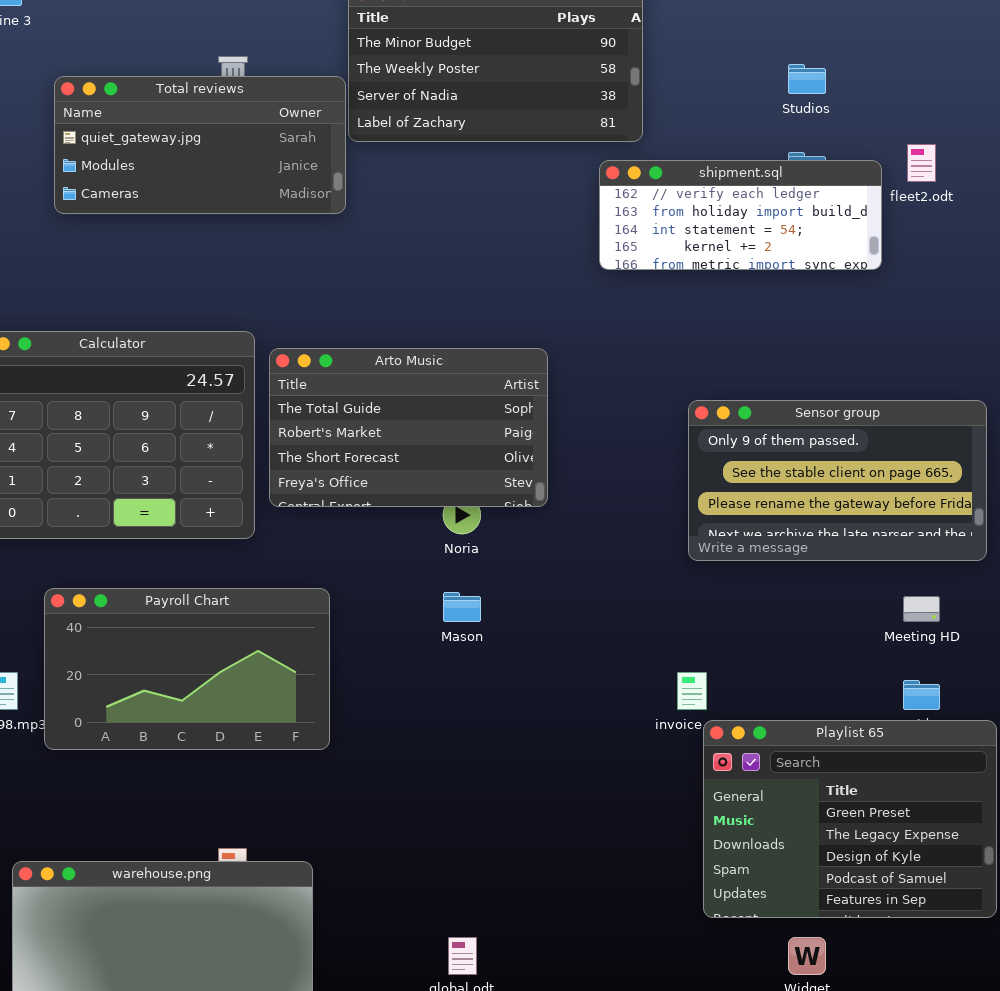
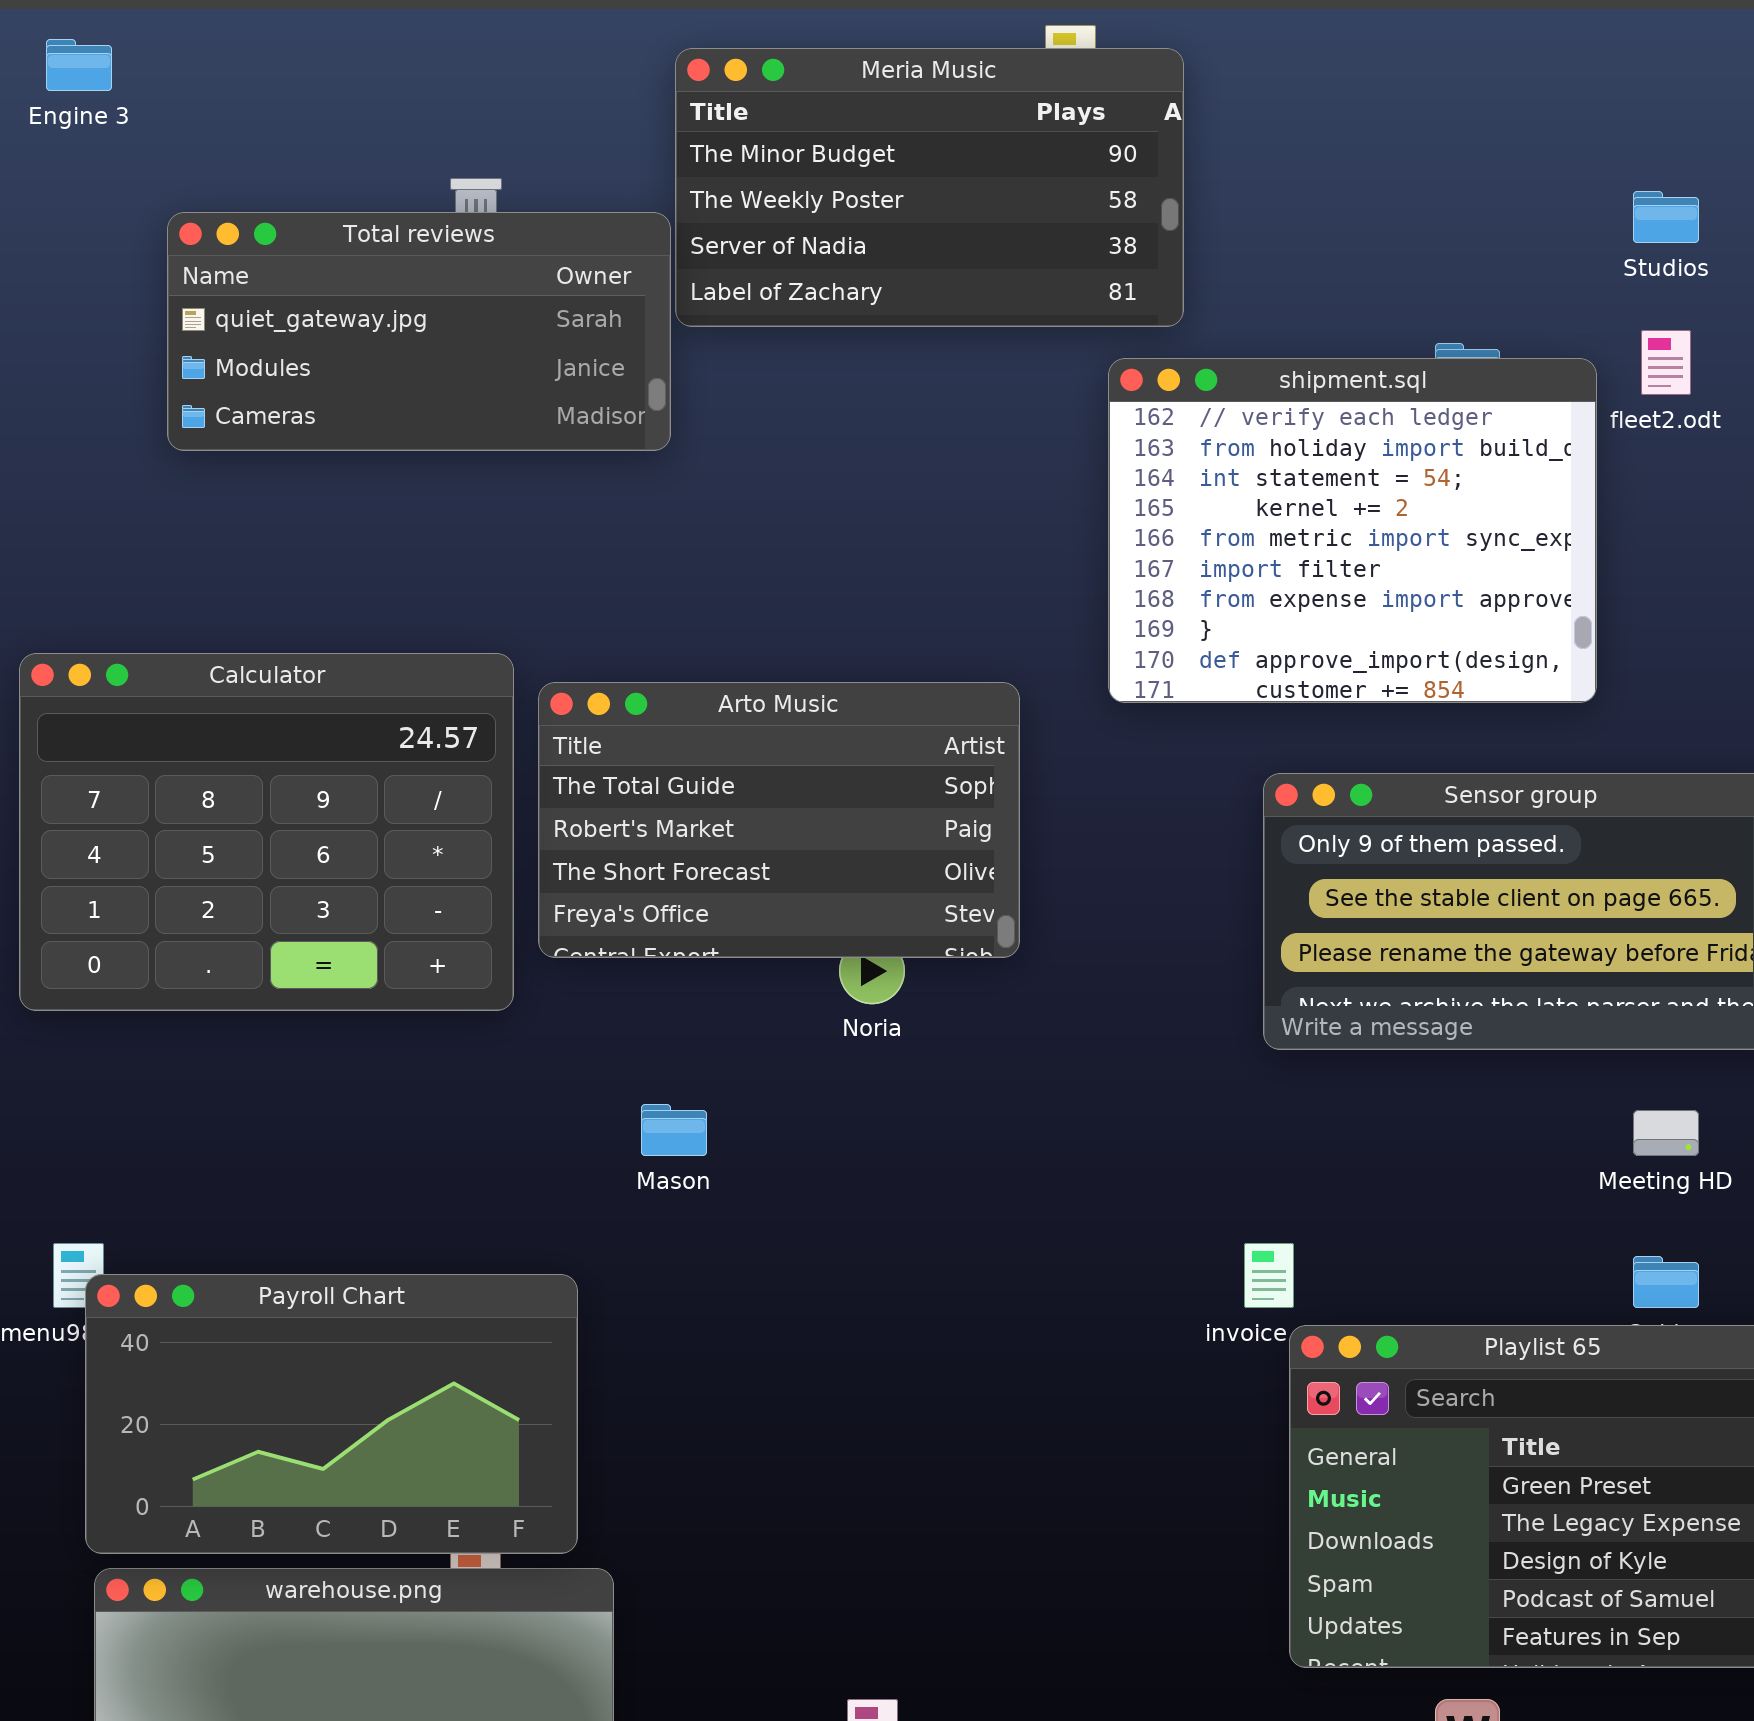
Studios: [788,64,826,94] -> [1633,191,1699,243], moved
shipment.sql: [599,160,882,270] -> [1108,358,1597,703], resized
Payroll Chart: [44,588,330,750] -> [85,1274,578,1554], moved
Mason: [443,592,481,622] -> [641,1104,707,1156], moved

